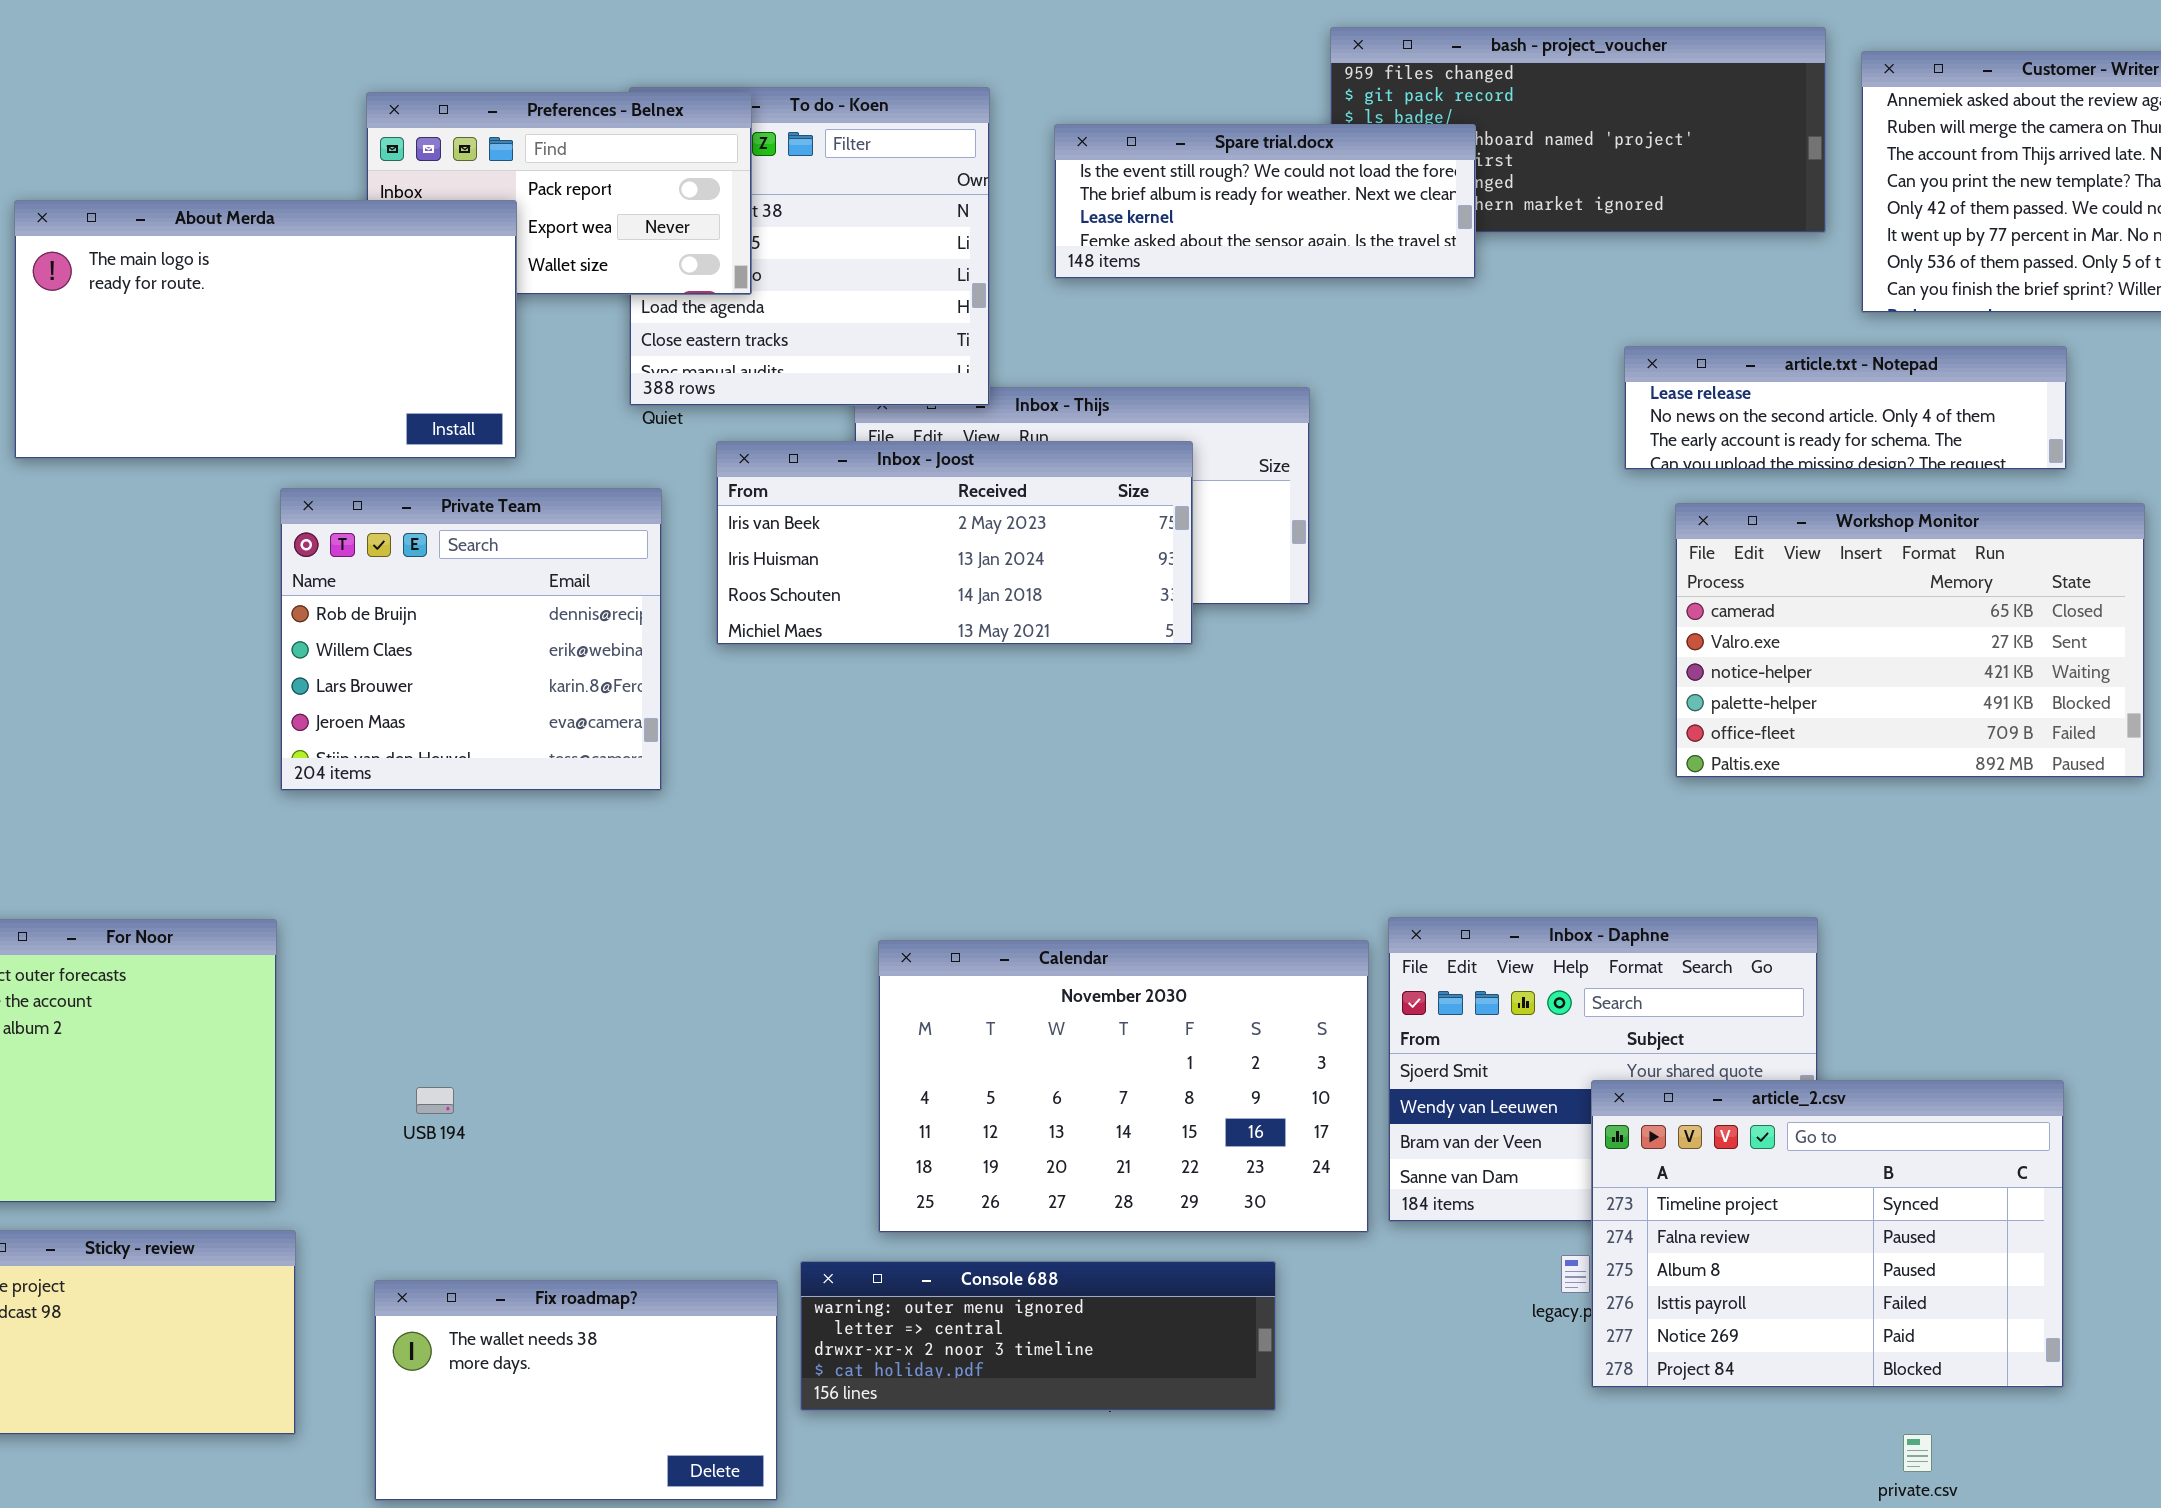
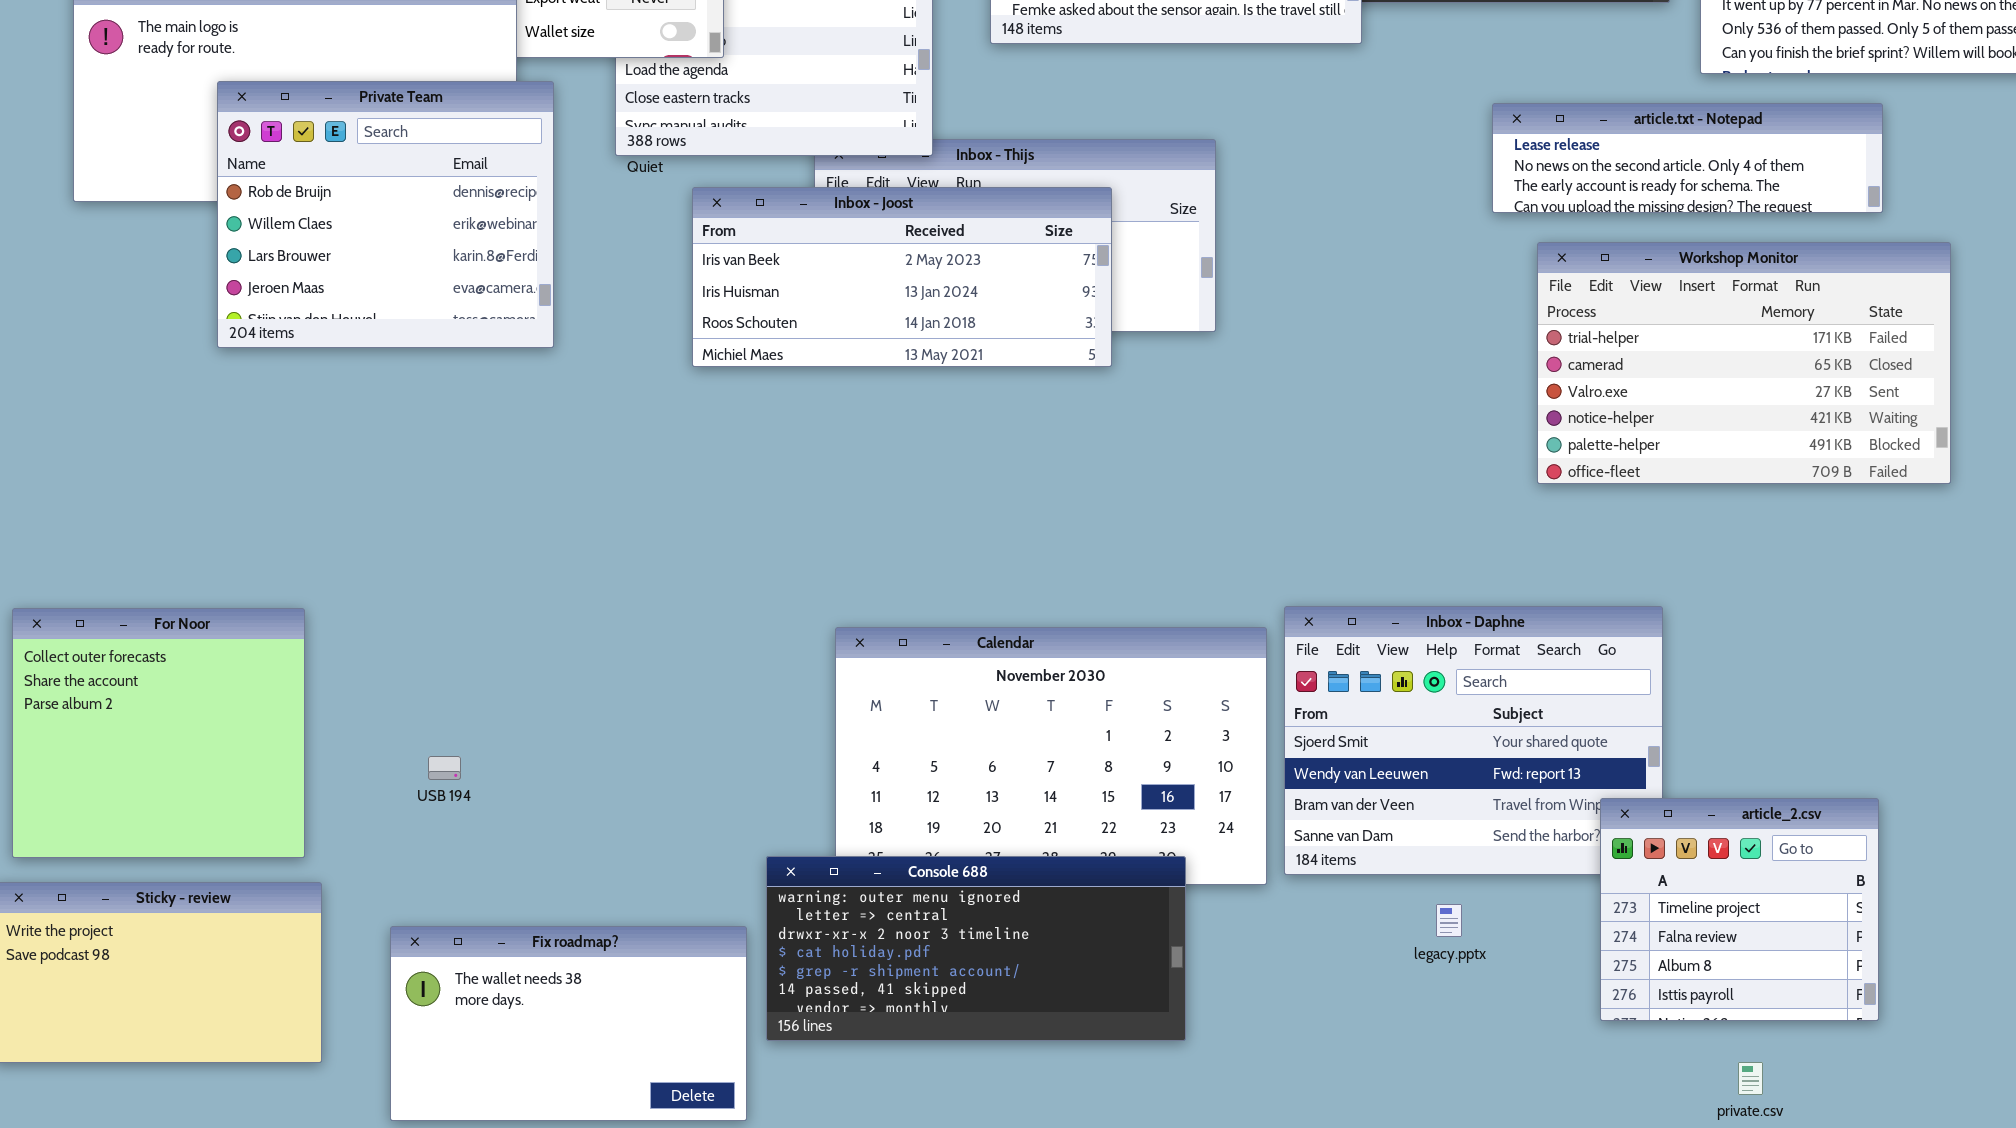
Private Team: [280,488,662,791] -> [217,81,554,348], moved
Workshop Monitor: [1675,503,2145,778] -> [1537,242,1951,484], scrolled up 1 row
article_2.csv: [1591,1080,2064,1388] -> [1600,798,1879,1021], resized
Console 688: [800,1261,1276,1411] -> [766,856,1186,1041], resized

